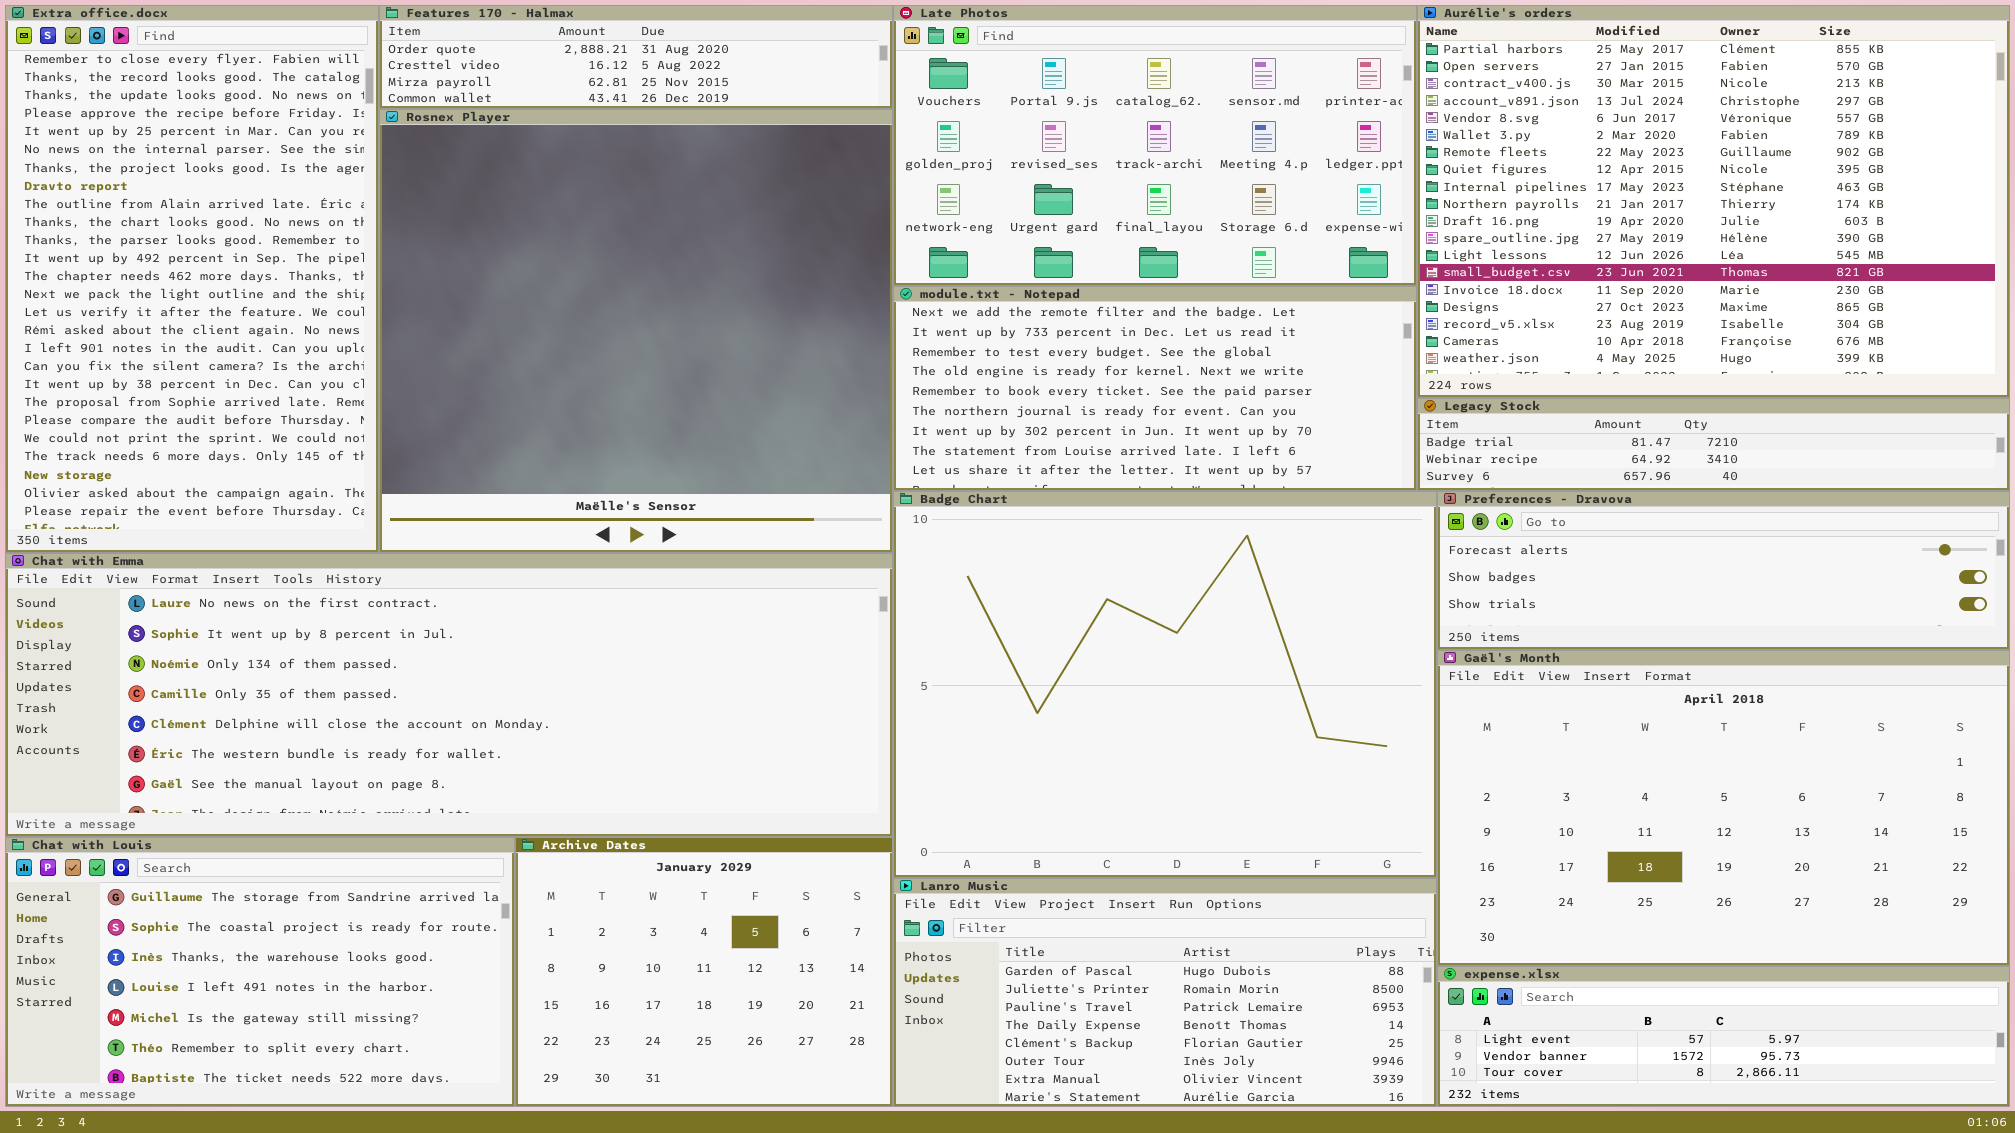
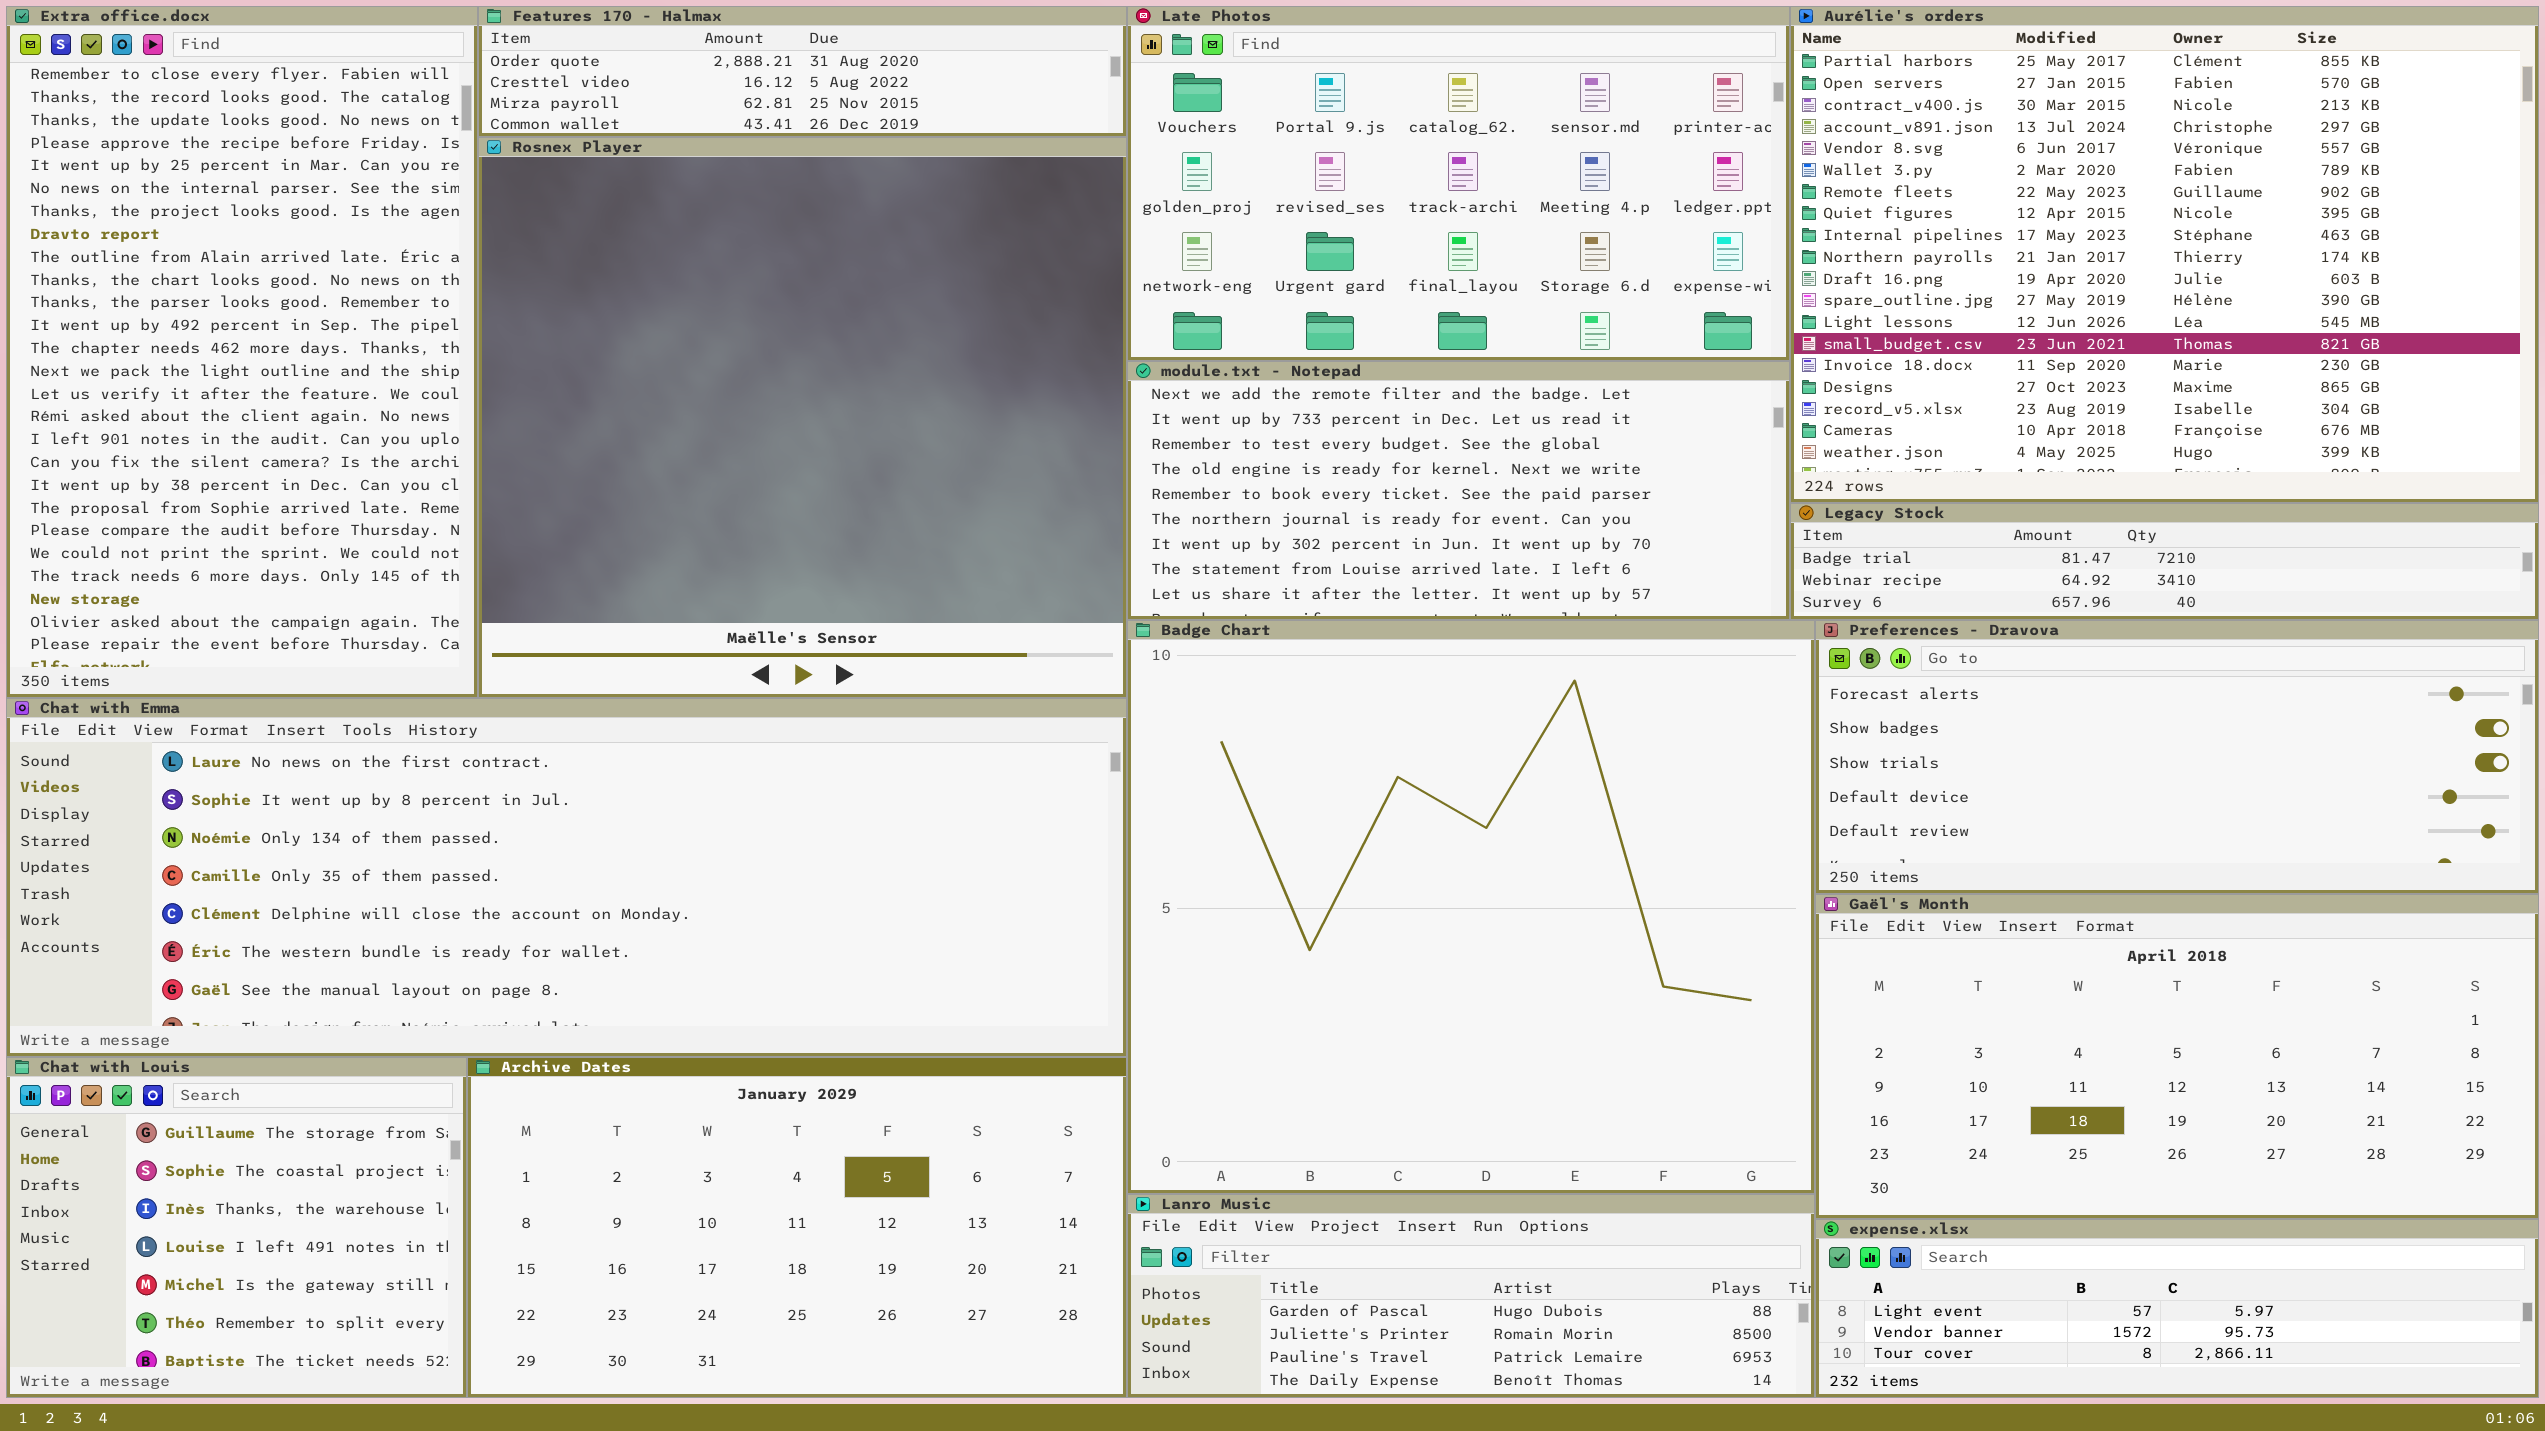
Badge Chart: [893,491,1437,878] -> [1127,620,1815,1194], resized
Preferences - Dravova: [1437,491,2010,650] -> [1815,620,2539,894], resized
Gaël's Month: [1437,650,2010,966] -> [1815,894,2539,1219], resized
Chat with Louis: [5,837,515,1107] -> [6,1057,467,1398], resized
Archive Dates: [515,837,893,1107] -> [467,1057,1127,1398], resized
Lanro Music: [893,878,1437,1107] -> [1127,1194,1815,1398], resized

